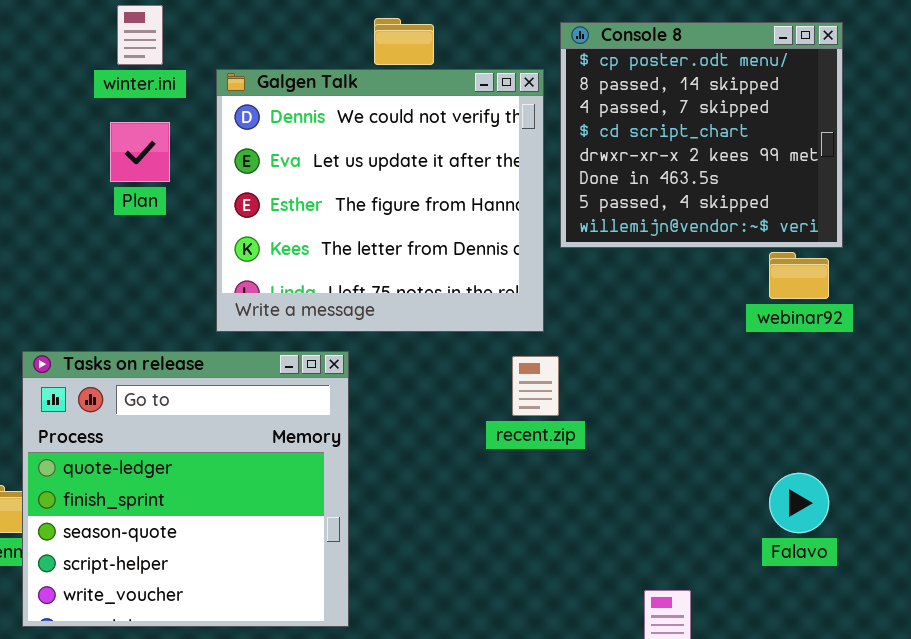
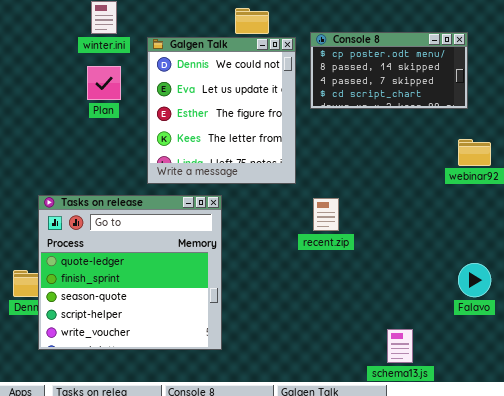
Console 8: [560,22,843,248] -> [310,32,468,109], moved, resized
Galgen Talk: [216,69,544,332] -> [147,37,296,184], resized

